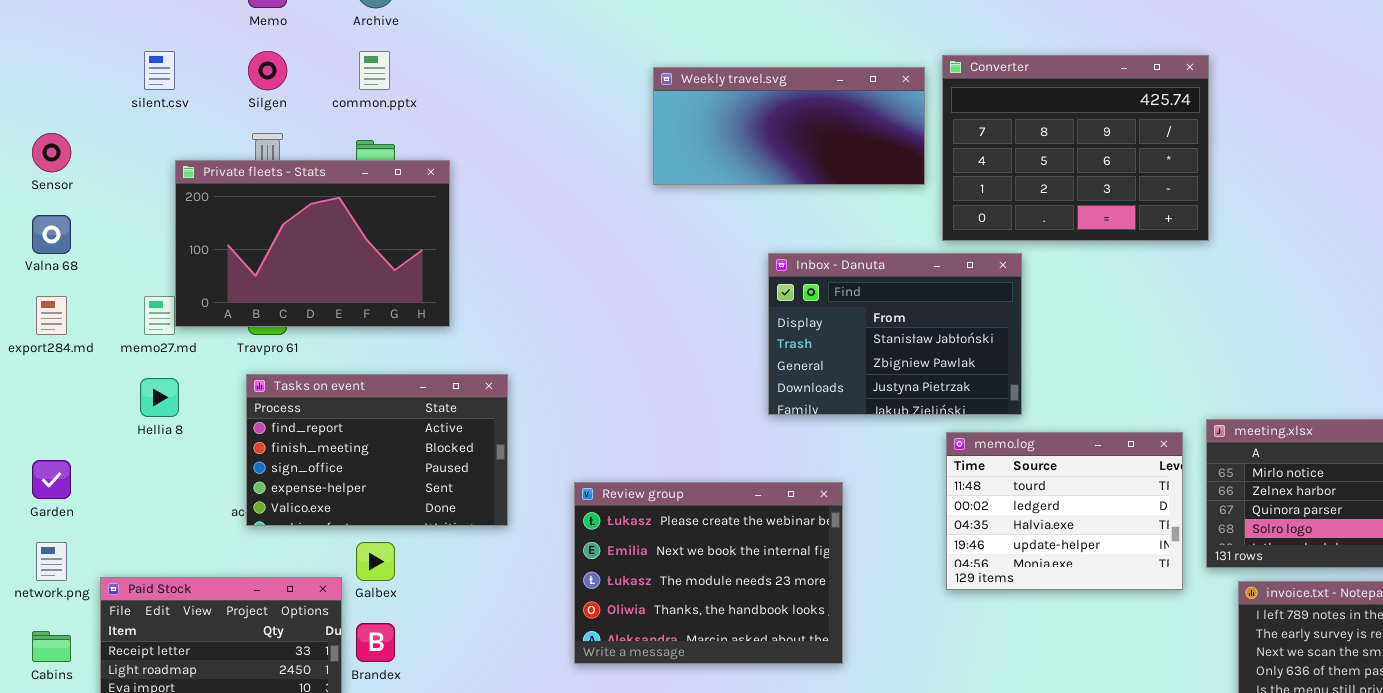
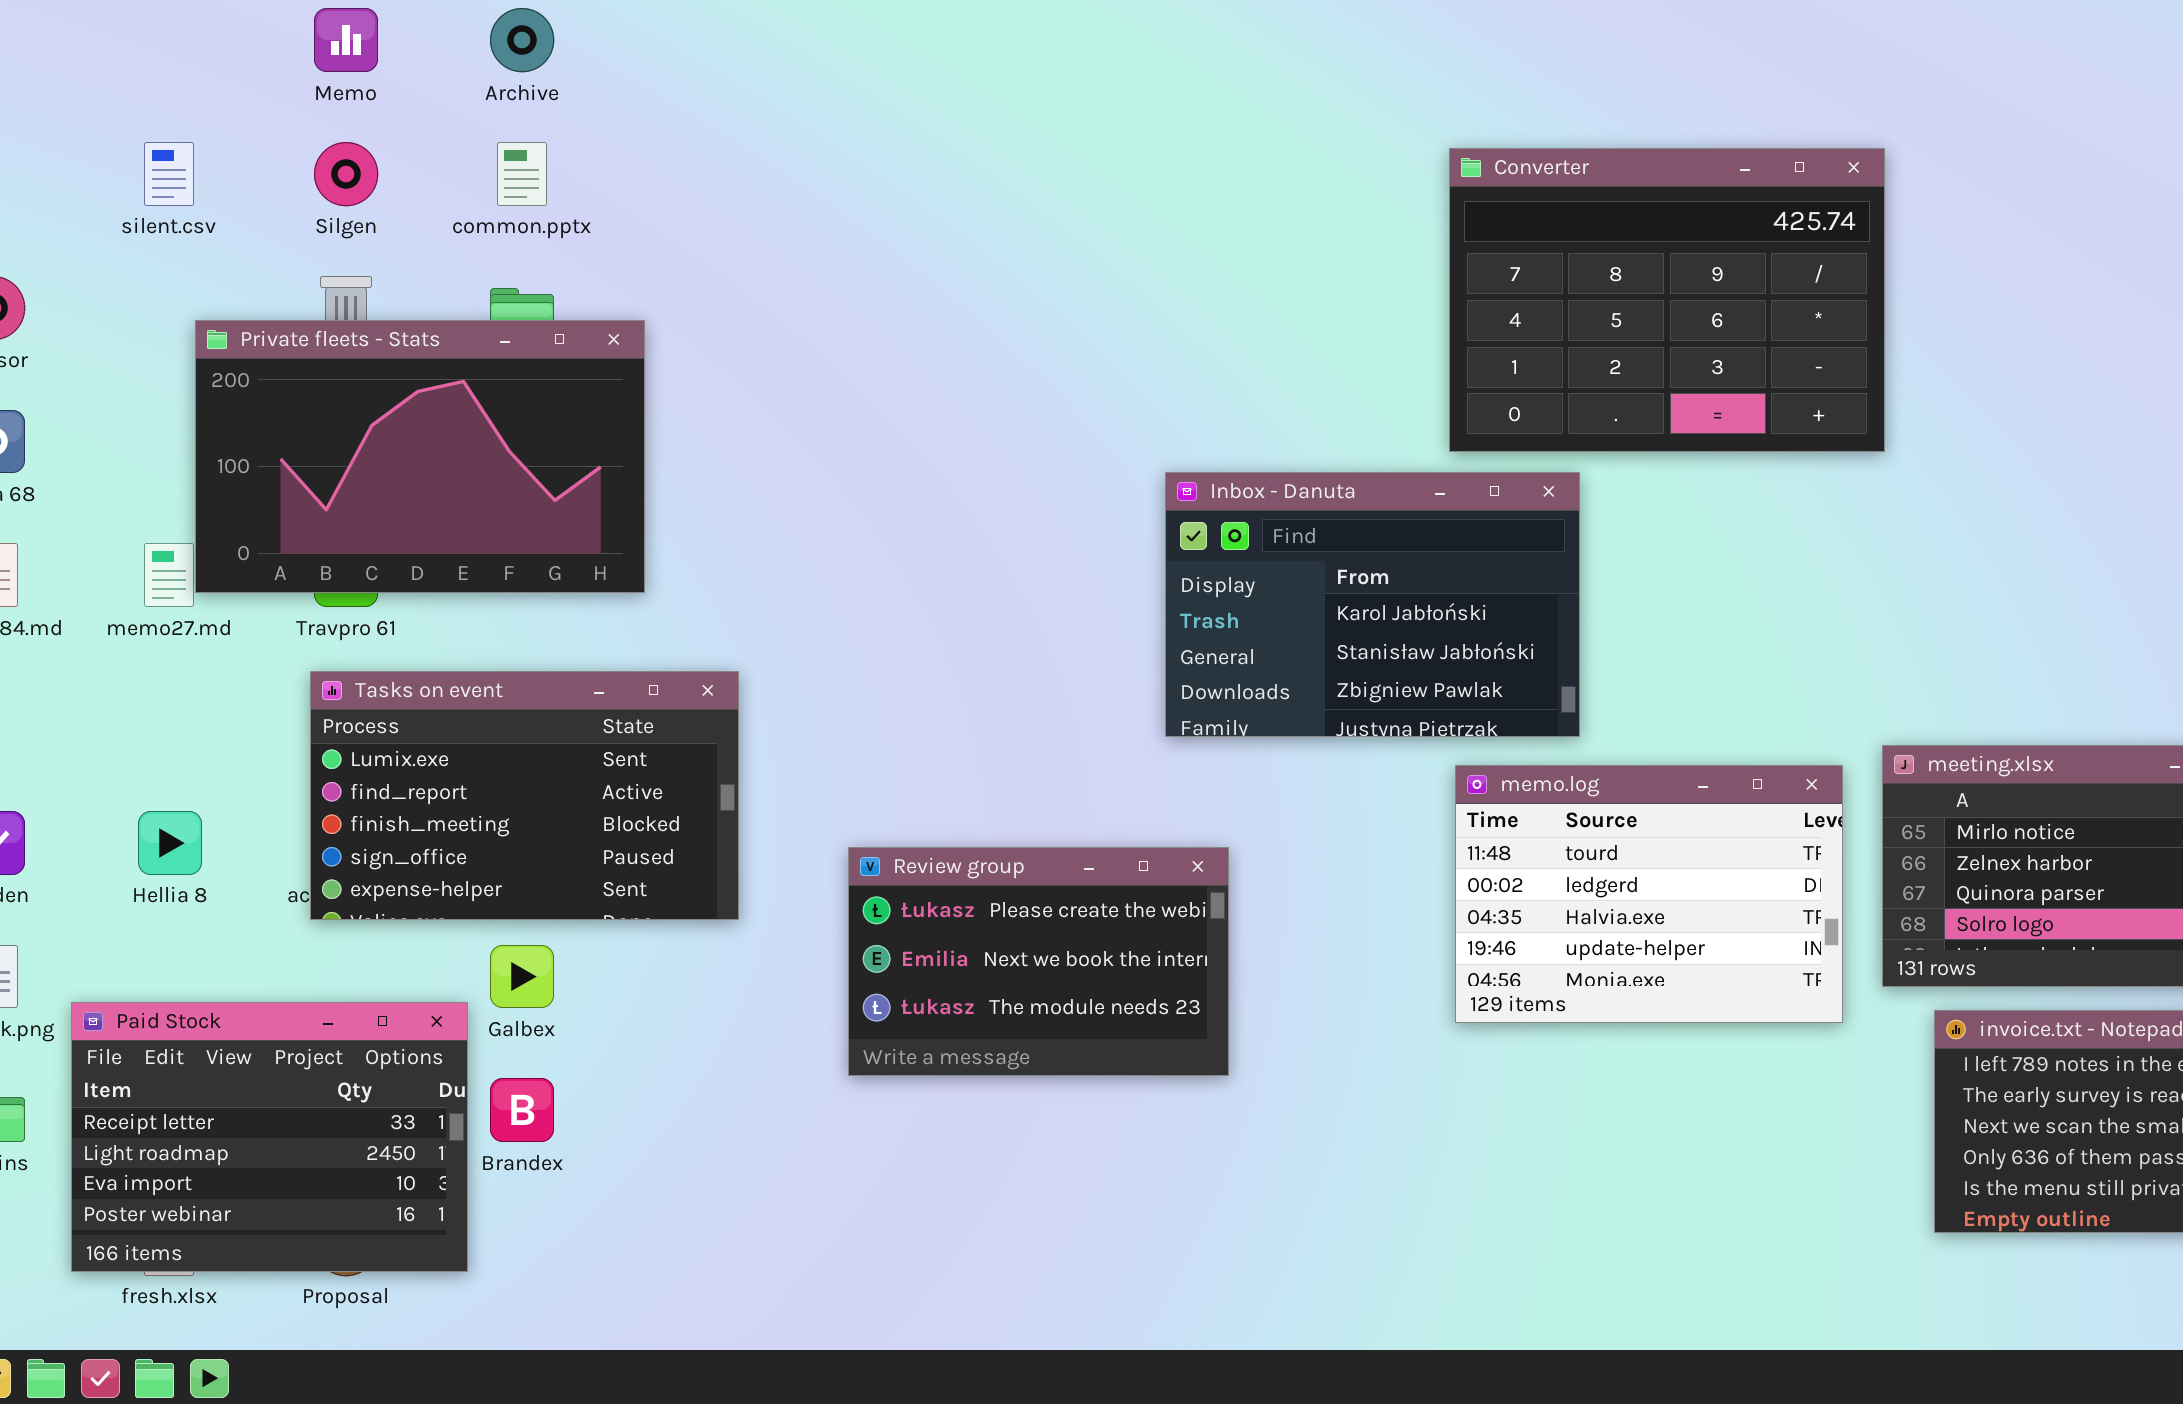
Weekly travel.svg: [653,67,925,185] -> none, closed
Inbox - Danuta: [768,253,1022,415] -> [1165,472,1580,737], scrolled up 1 row
Tasks on event: [246,374,508,526] -> [310,671,739,920], scrolled up 1 row
Hellia 8: [140,378,179,417] -> [138,811,202,875], moved
Review group: [574,482,843,664] -> [848,847,1229,1076], resized

